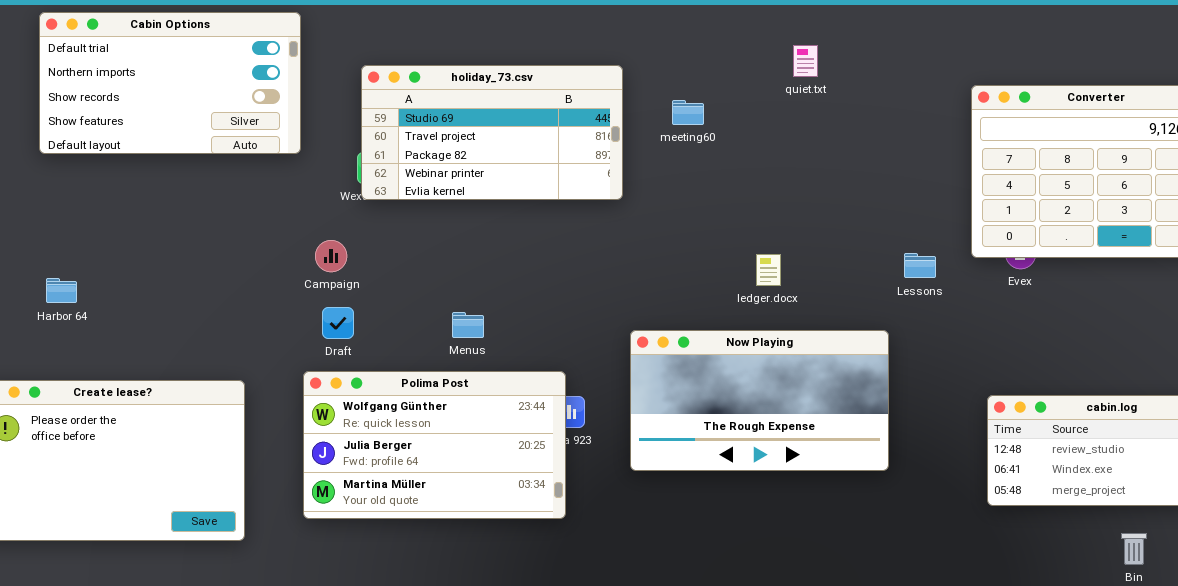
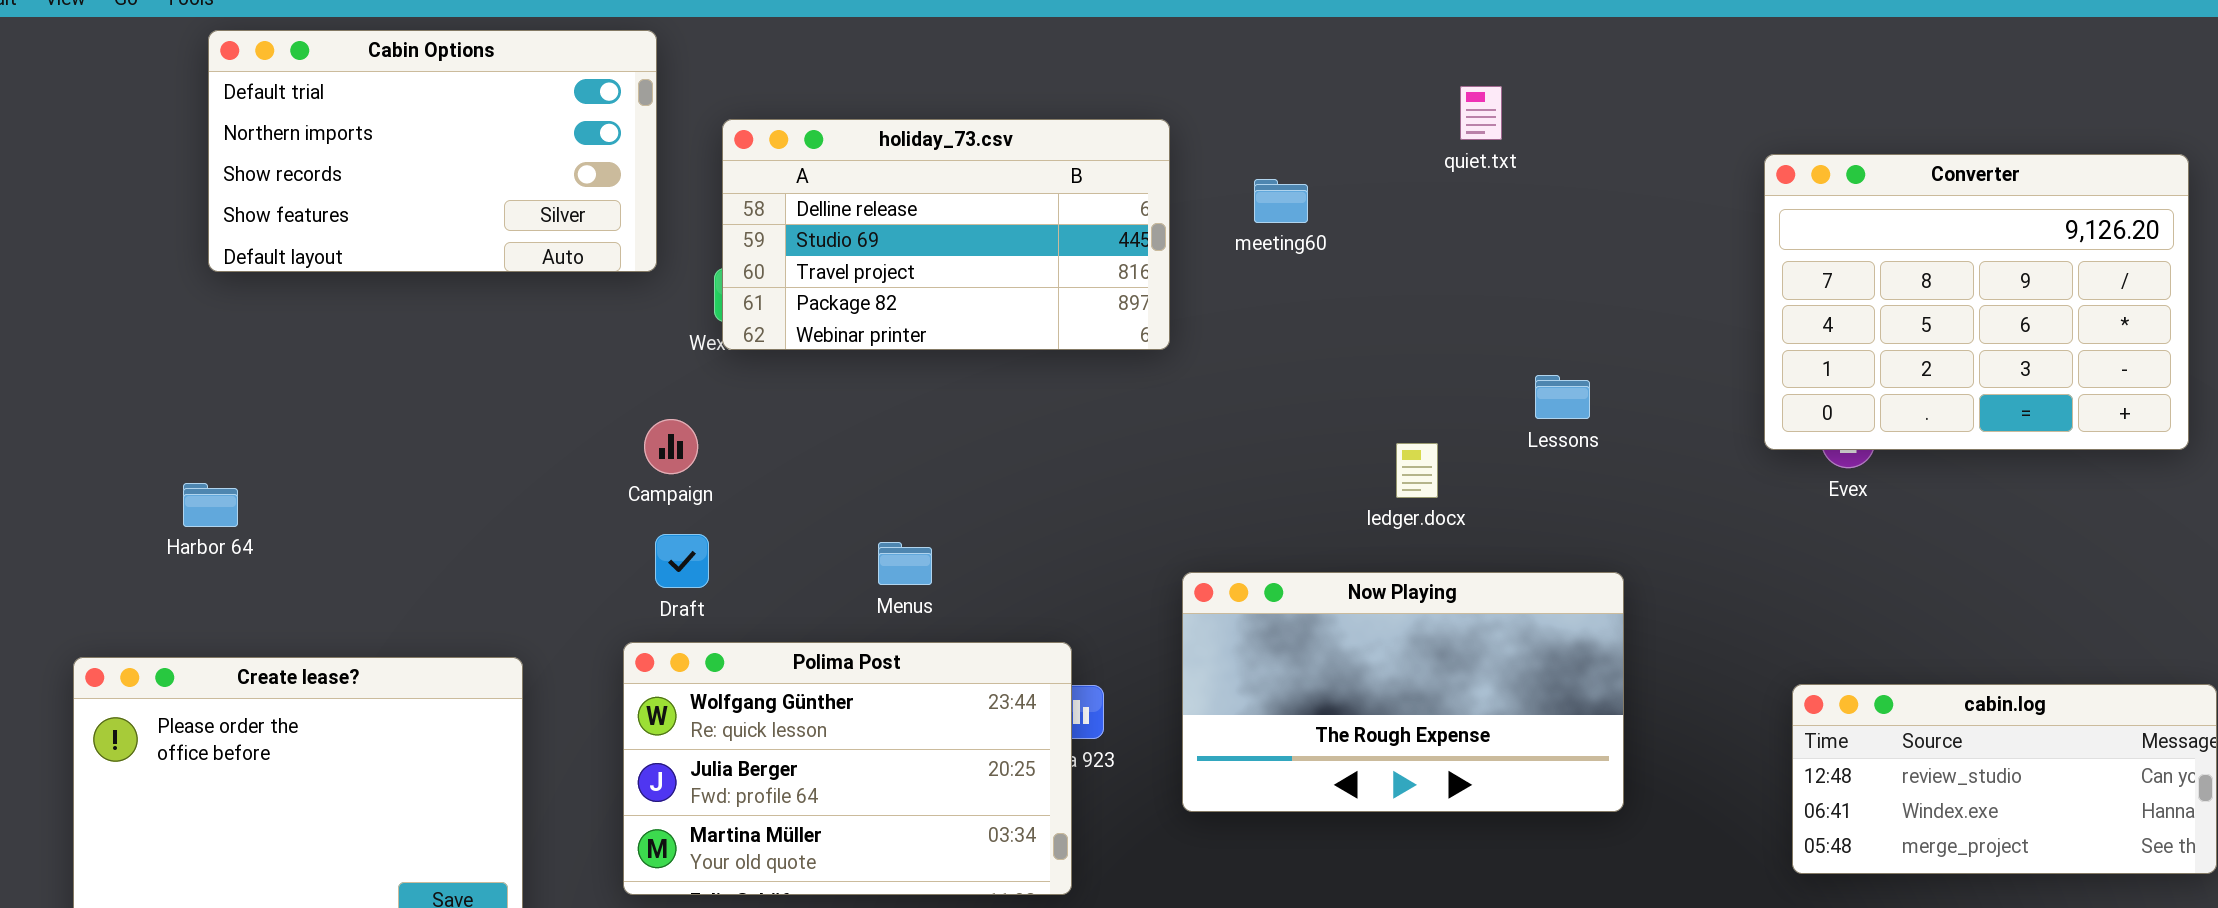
Cabin Options: [39,12,301,154] -> [208,30,657,272], moved
holiday_73.csv: [361,65,623,200] -> [722,119,1170,350], scrolled up 1 row
Lessons: [904,253,936,278] -> [1535,375,1590,419], moved

